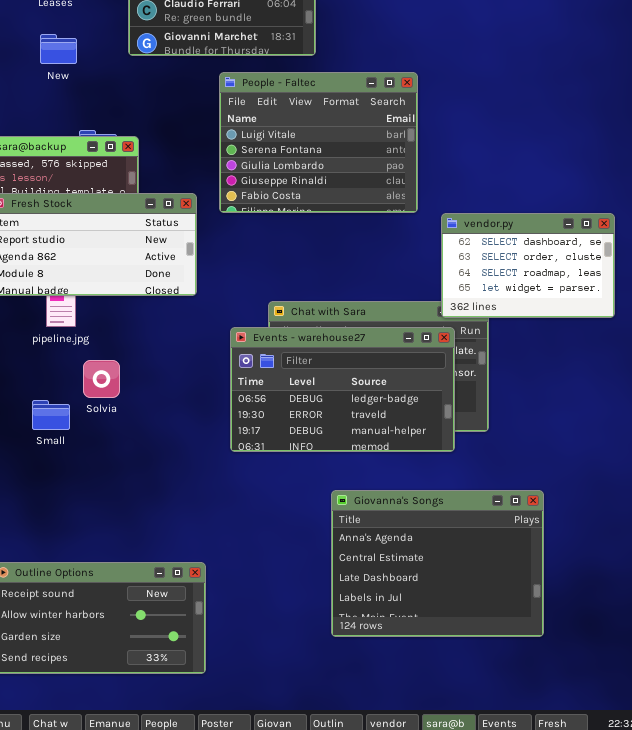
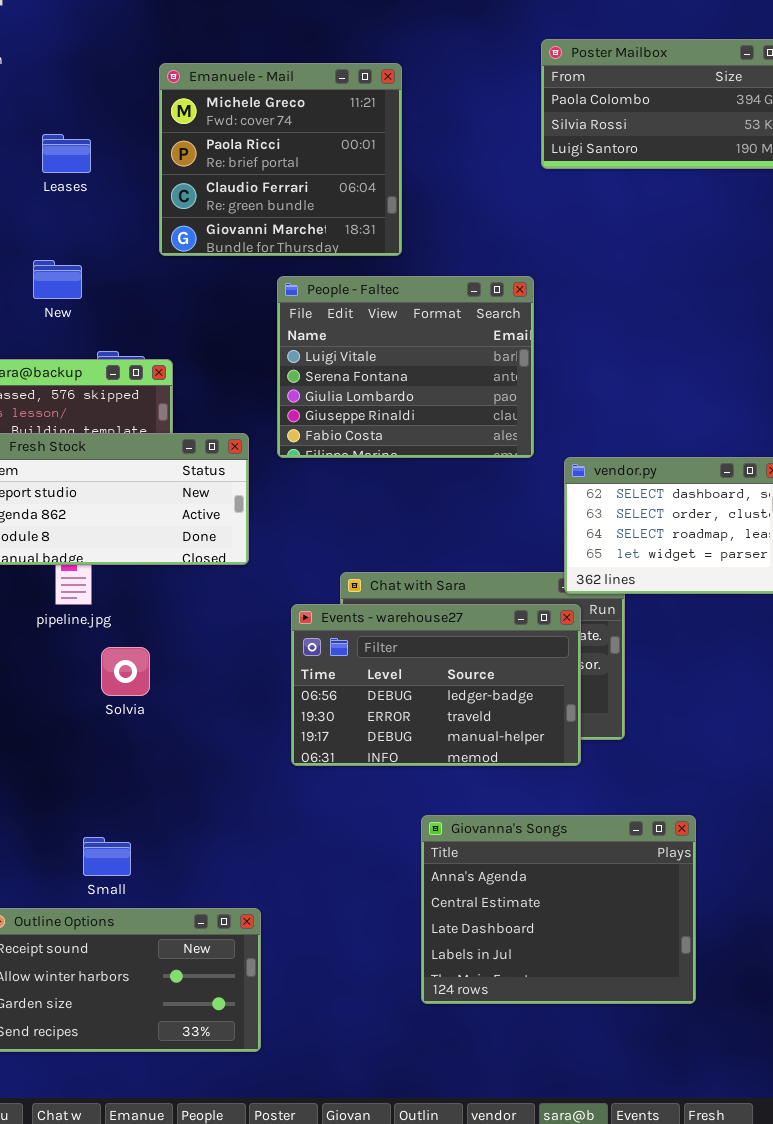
New: [40,34,77,64] -> [33,260,82,299], moved
Small: [32,400,70,430] -> [83,837,131,876], moved

